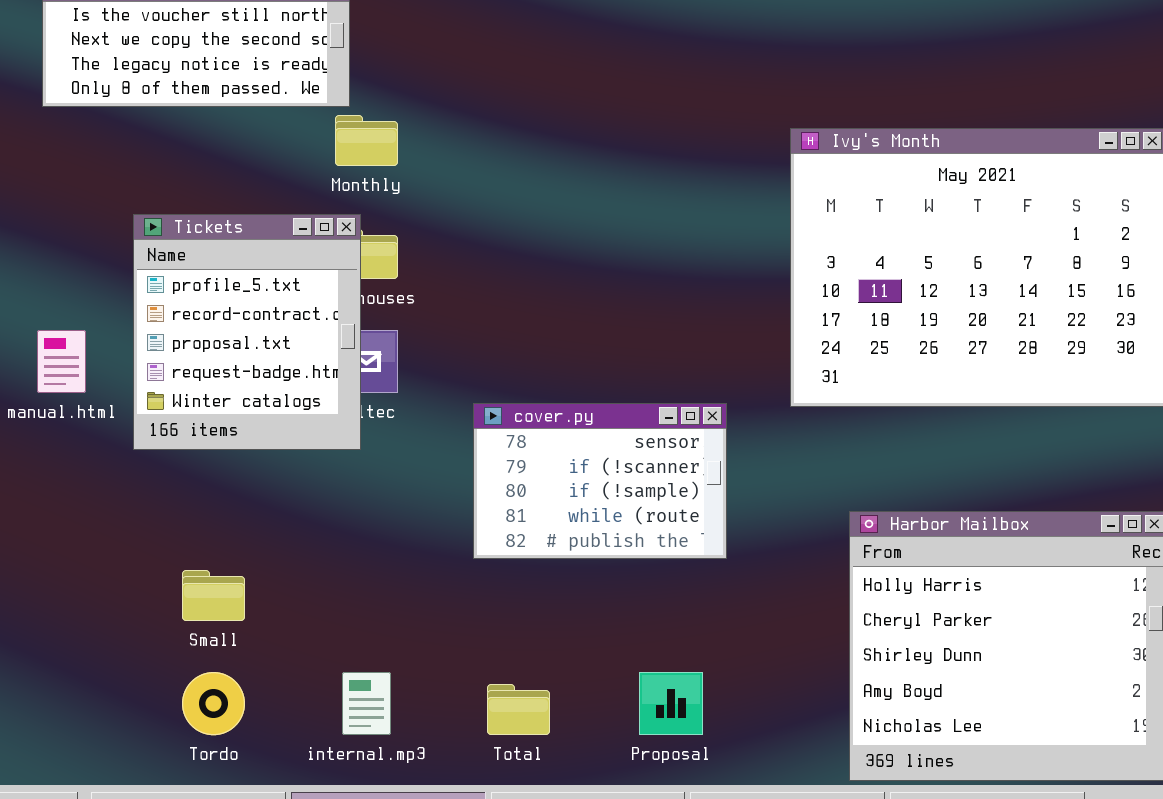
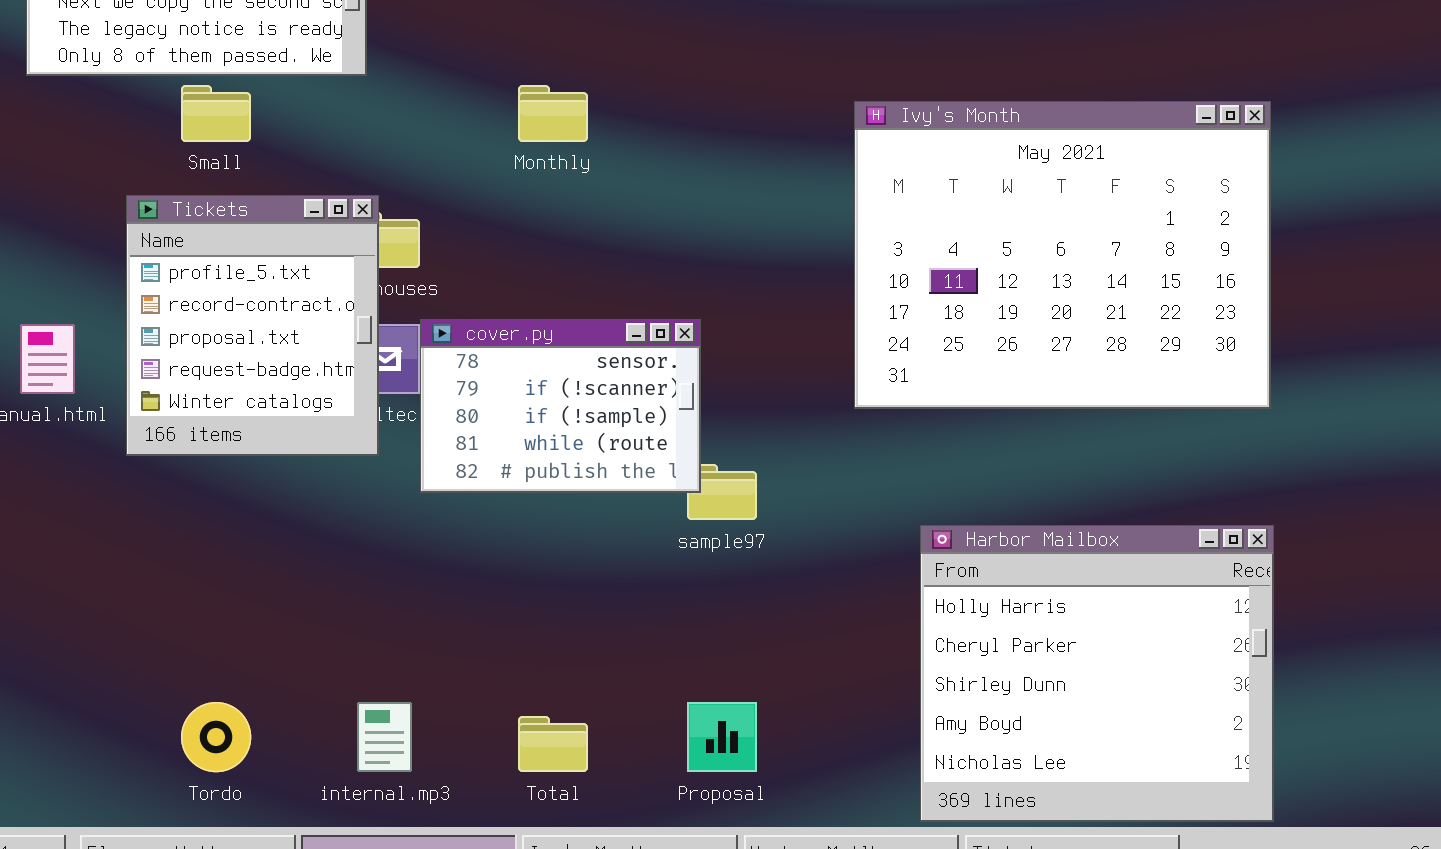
Monthly: [335,115,398,166] -> [518,85,588,142], moved
cover.py: [473,403,727,559] -> [420,319,701,493], moved
Small: [182,570,245,621] -> [181,85,251,142], moved

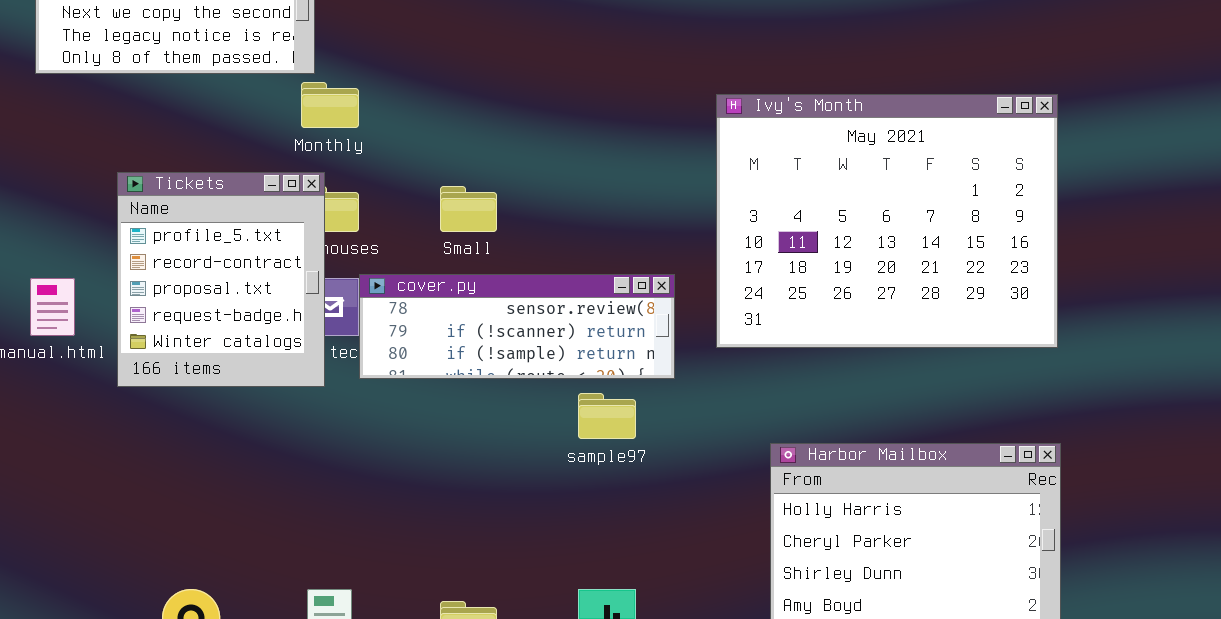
Small: [181,85,251,142] -> [440,186,497,232], moved
Monthly: [518,85,588,142] -> [301,82,359,128], moved
cover.py: [420,319,701,493] -> [359,274,675,379], resized

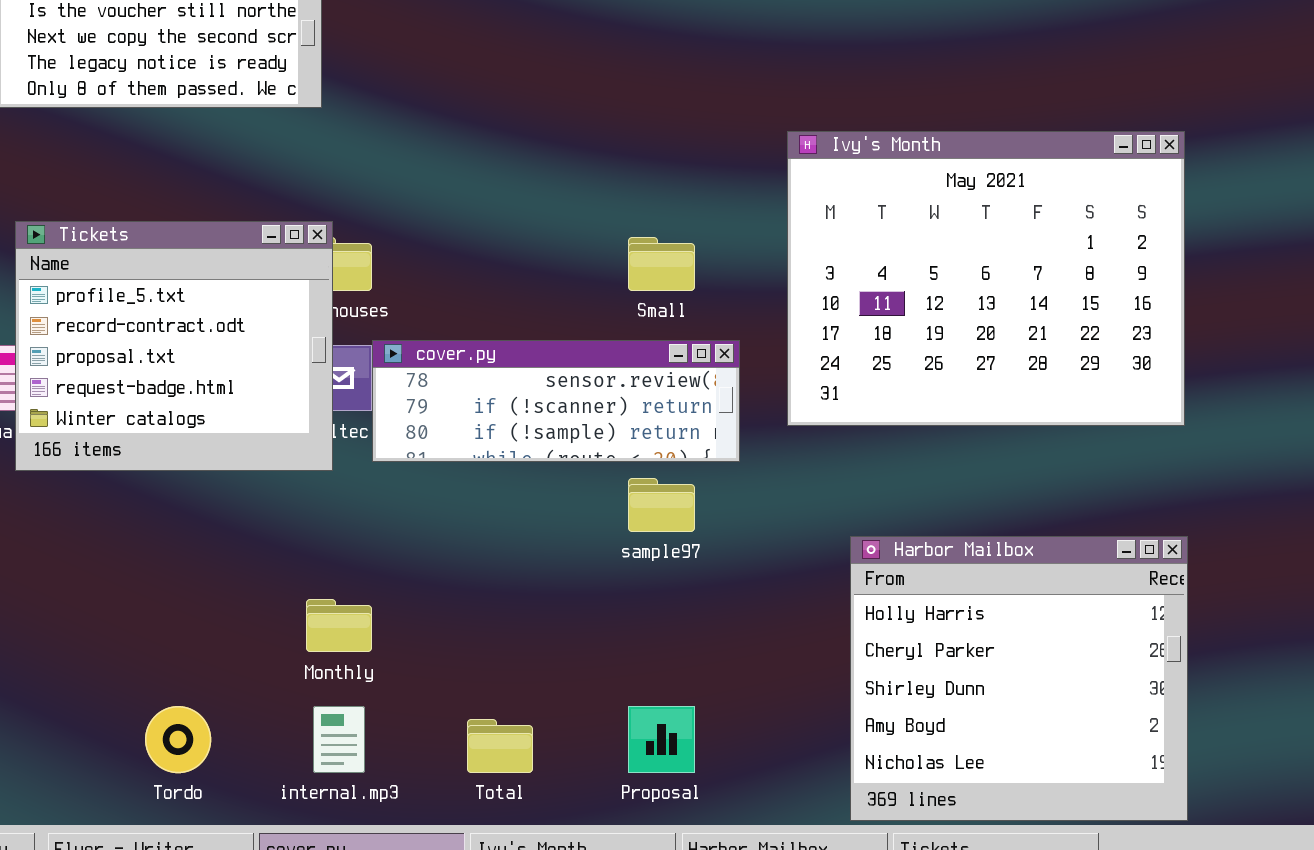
Monthly: [301,82,359,128] -> [306,599,372,652], moved
Tickets: [117,172,325,387] -> [15,221,333,471], resized
Small: [440,186,497,232] -> [628,237,695,291], moved

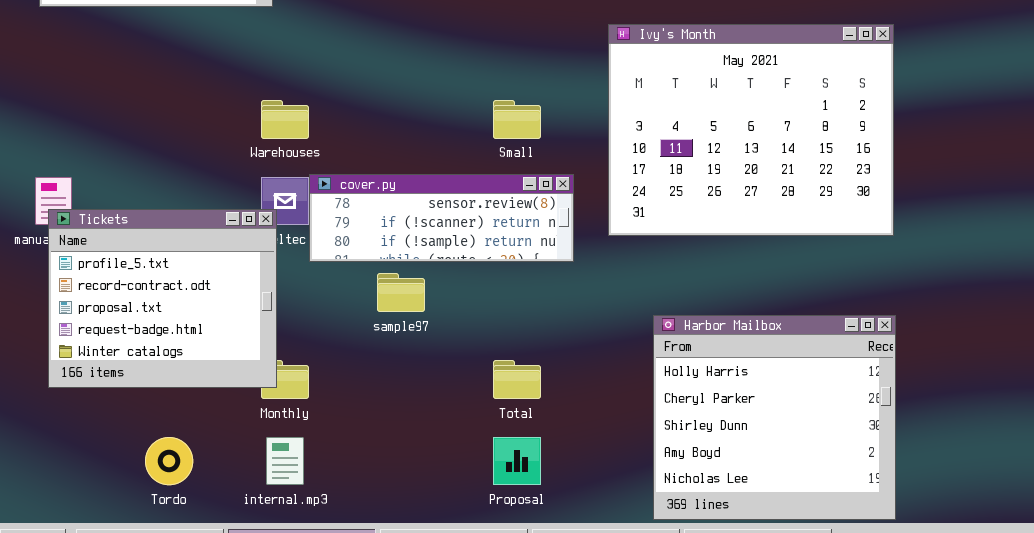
Tickets: [15,221,333,471] -> [48,209,277,388], moved
sample97: [628,478,695,532] -> [377,273,425,312], moved
Total: [467,719,533,773] -> [493,360,541,399], moved

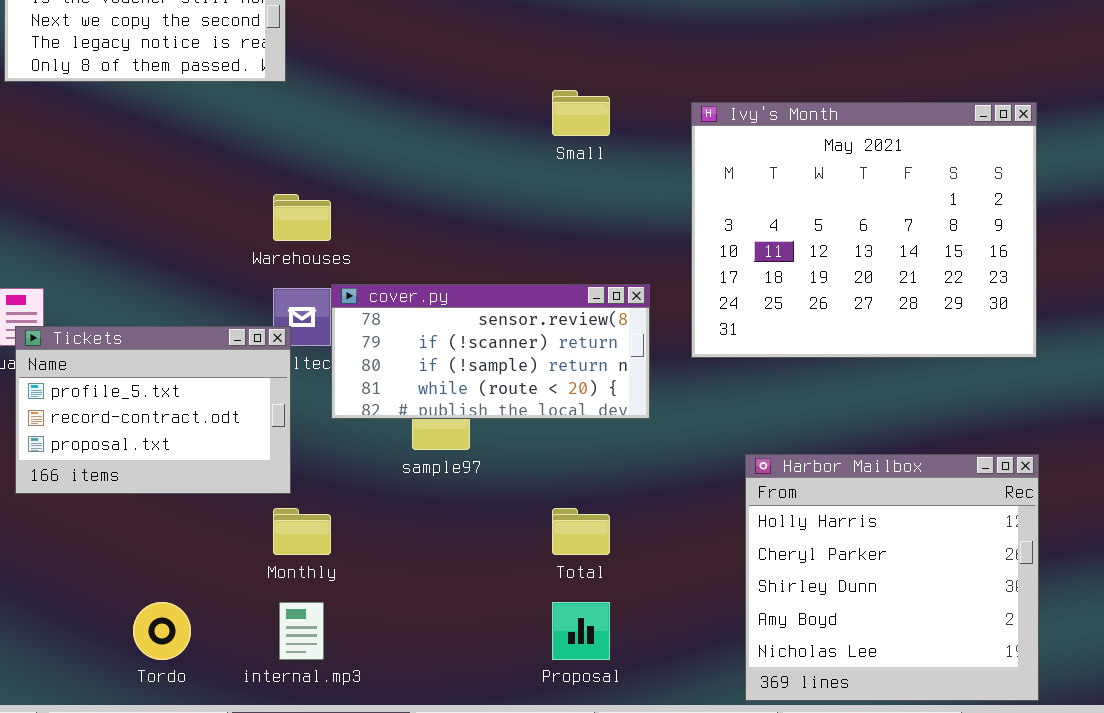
Small: [493,100,541,139] -> [552,90,610,136], moved
cover.py: [309,174,574,262] -> [331,284,650,419], resized
Tickets: [48,209,277,388] -> [15,326,291,494], resized

